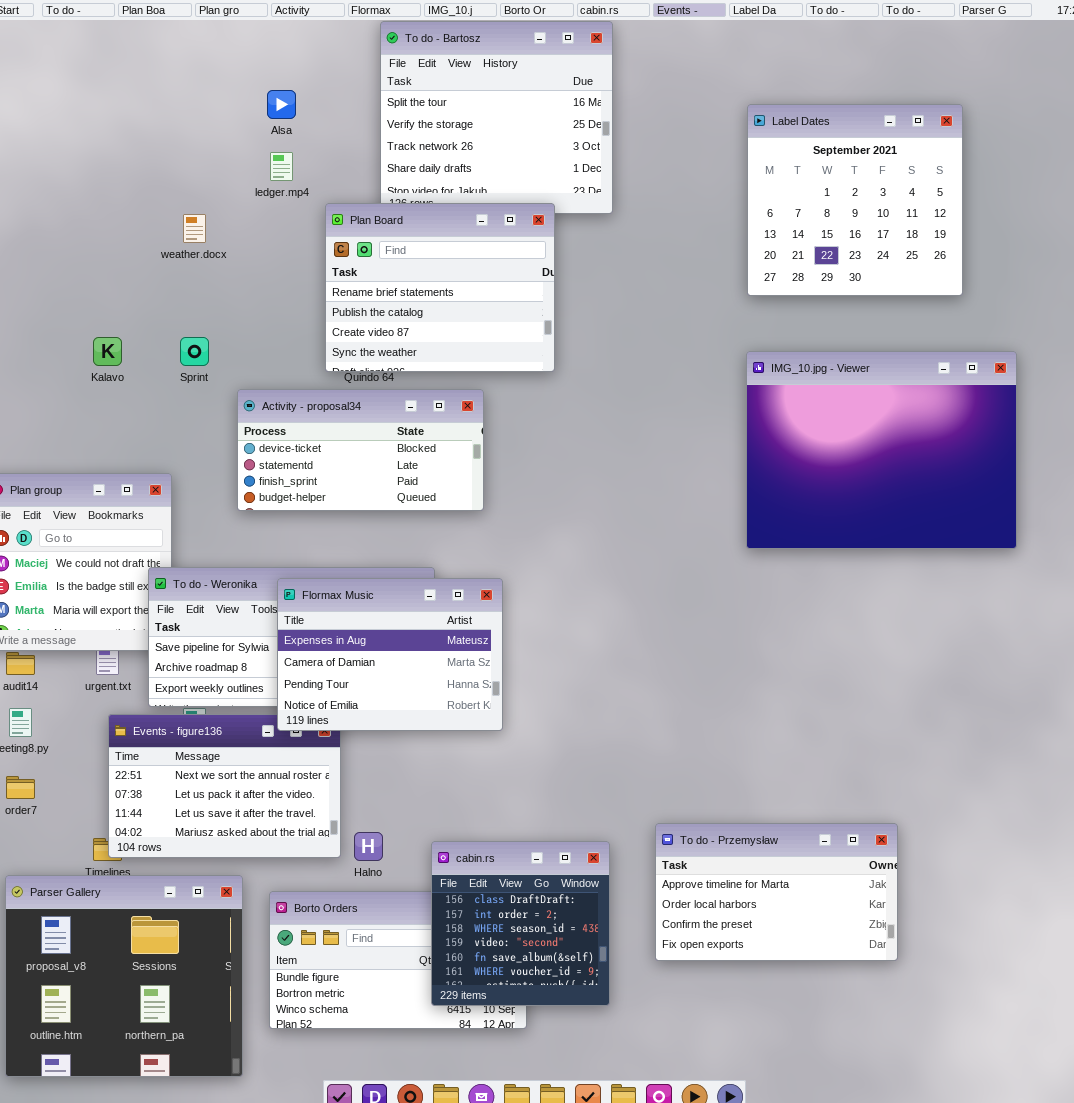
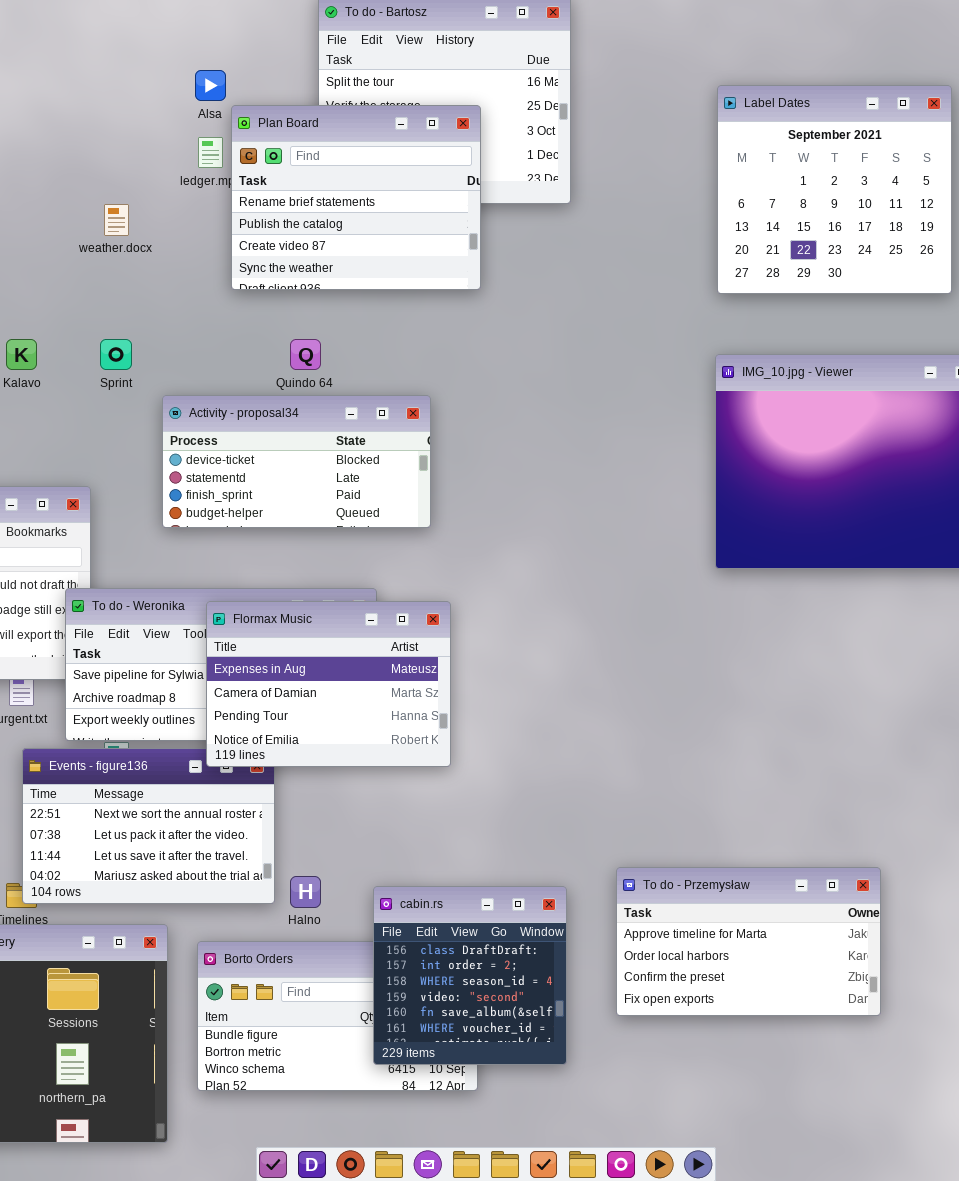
Plan Board: [325,203,555,372] -> [231,105,481,290], moved

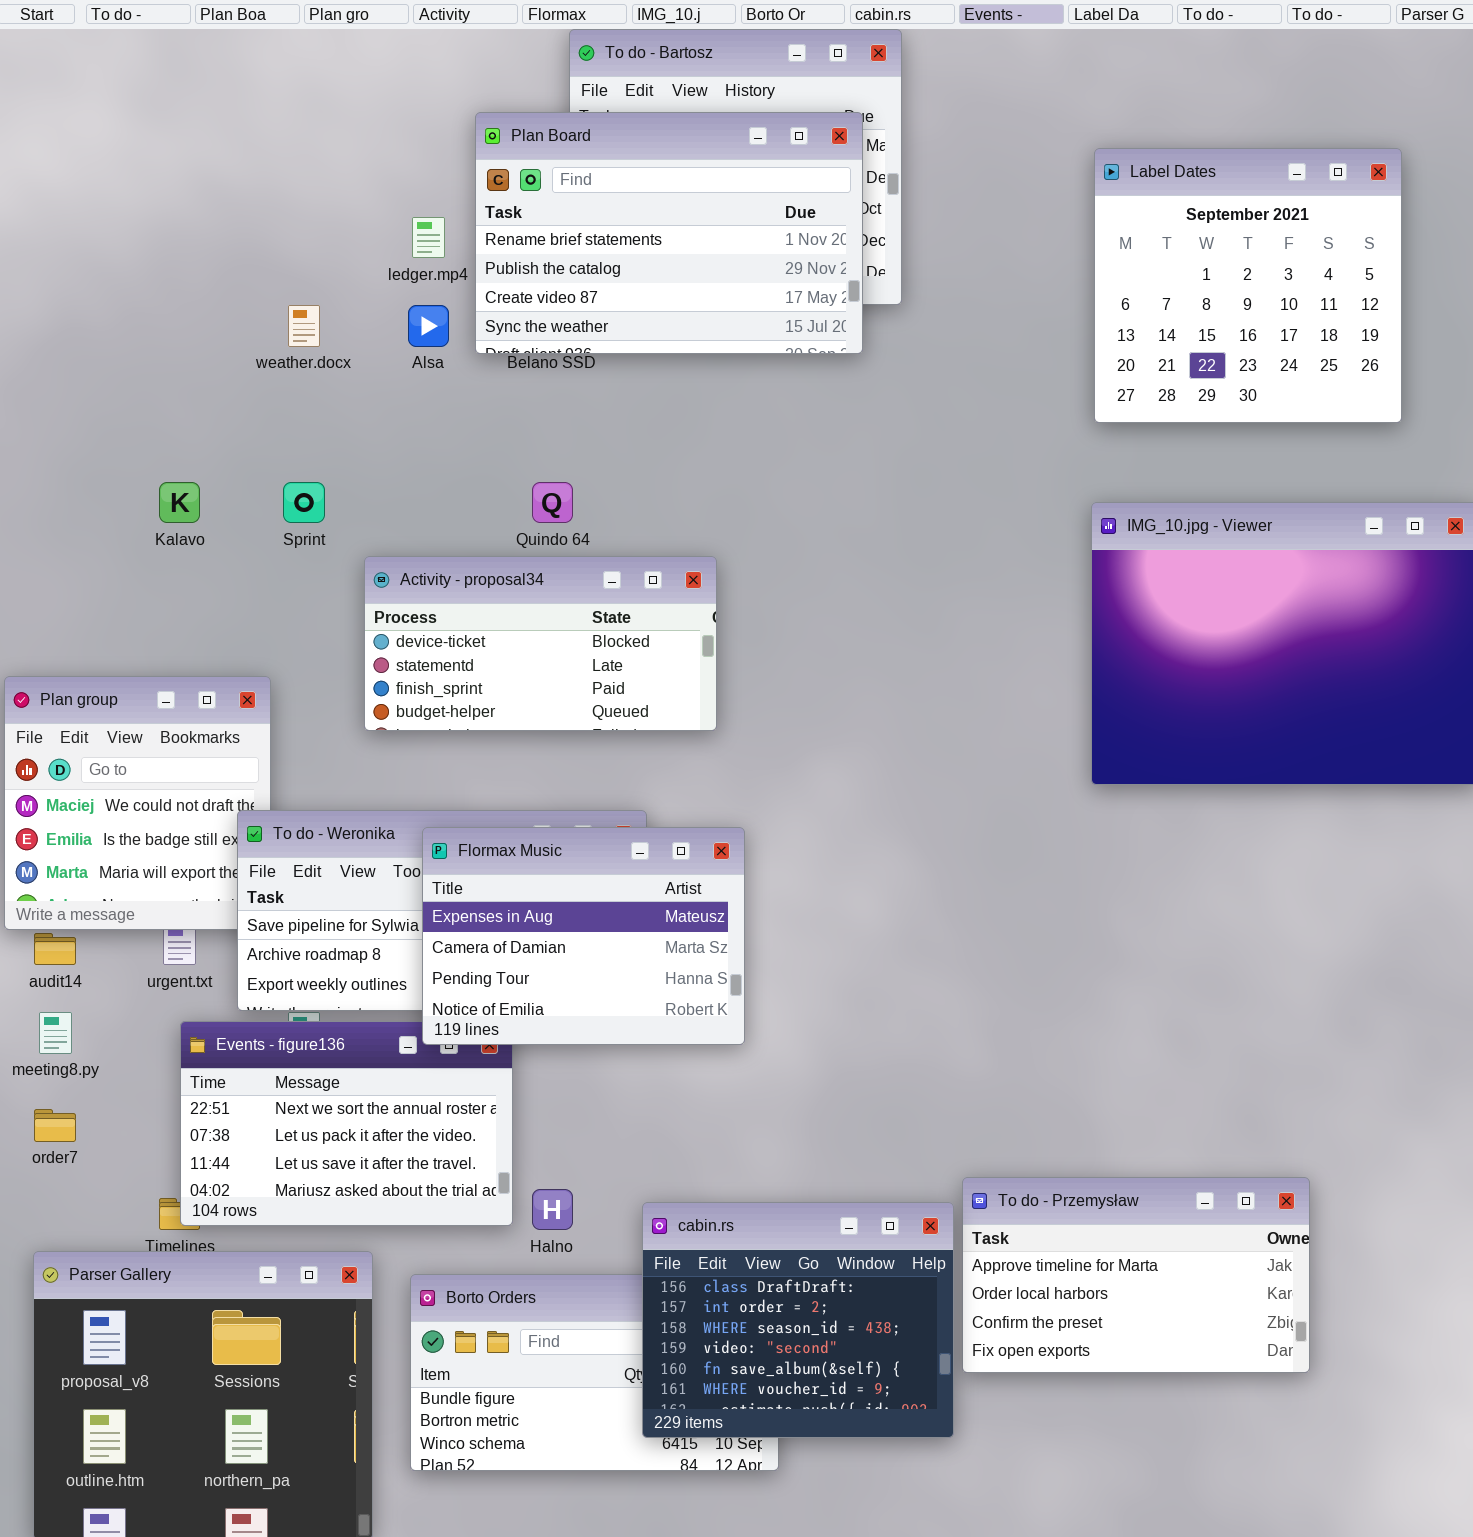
Alsa: [195,70,226,101] -> [408,305,449,347], moved
Plan Board: [231,105,481,290] -> [475,112,863,354], moved, resized
cabin.rs: [373,886,567,1065] -> [642,1202,954,1438], resized

